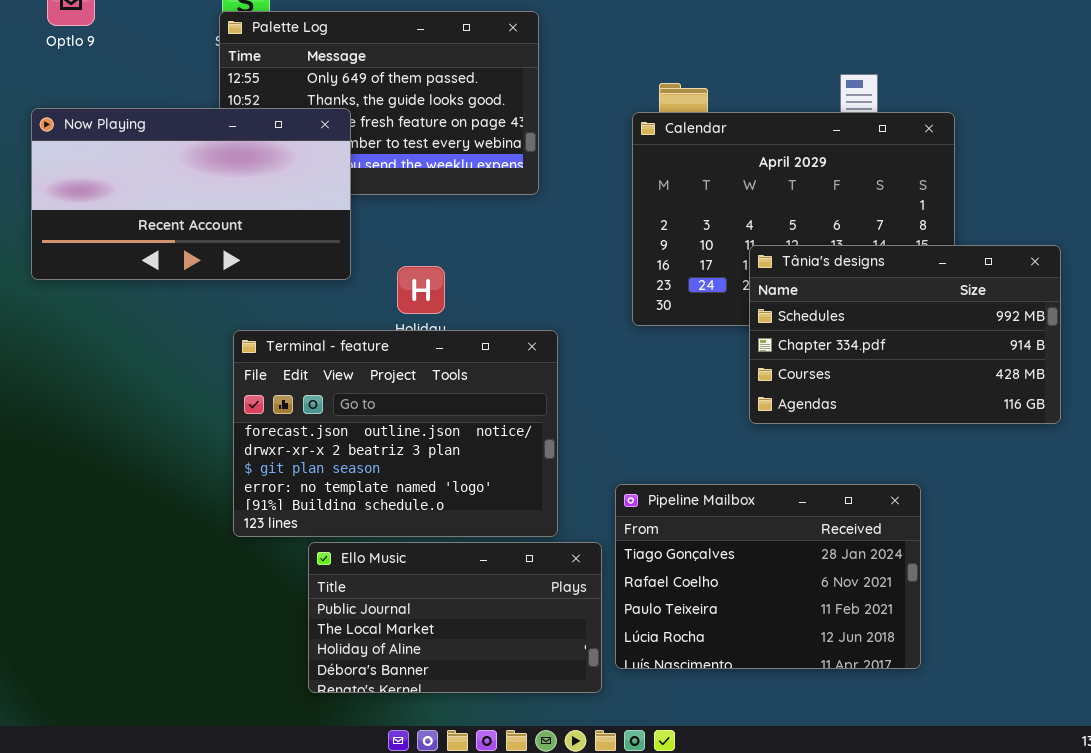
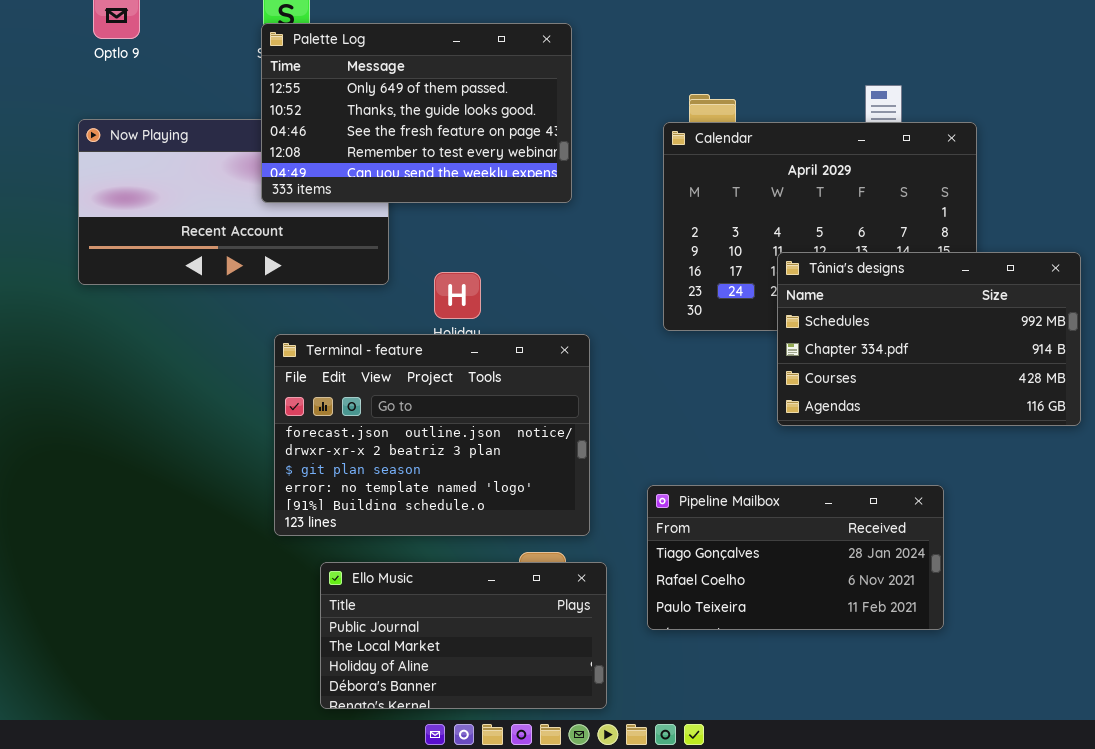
Palette Log: [219,11,539,195] -> [261,23,572,203], raised
Pipeline Mailbox: [615,484,921,669] -> [647,485,944,630], resized
Ello Music: [308,542,602,693] -> [320,562,607,709], moved

